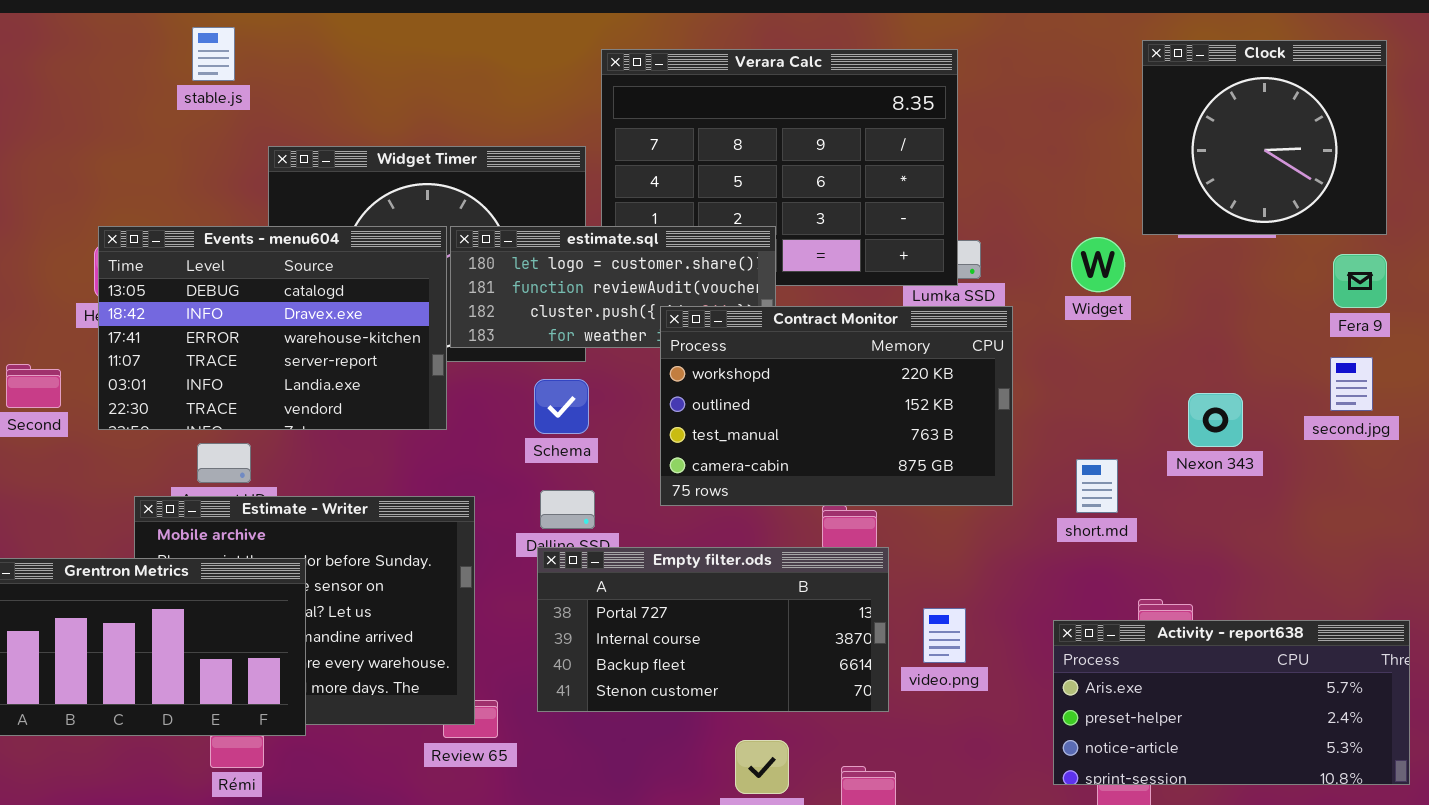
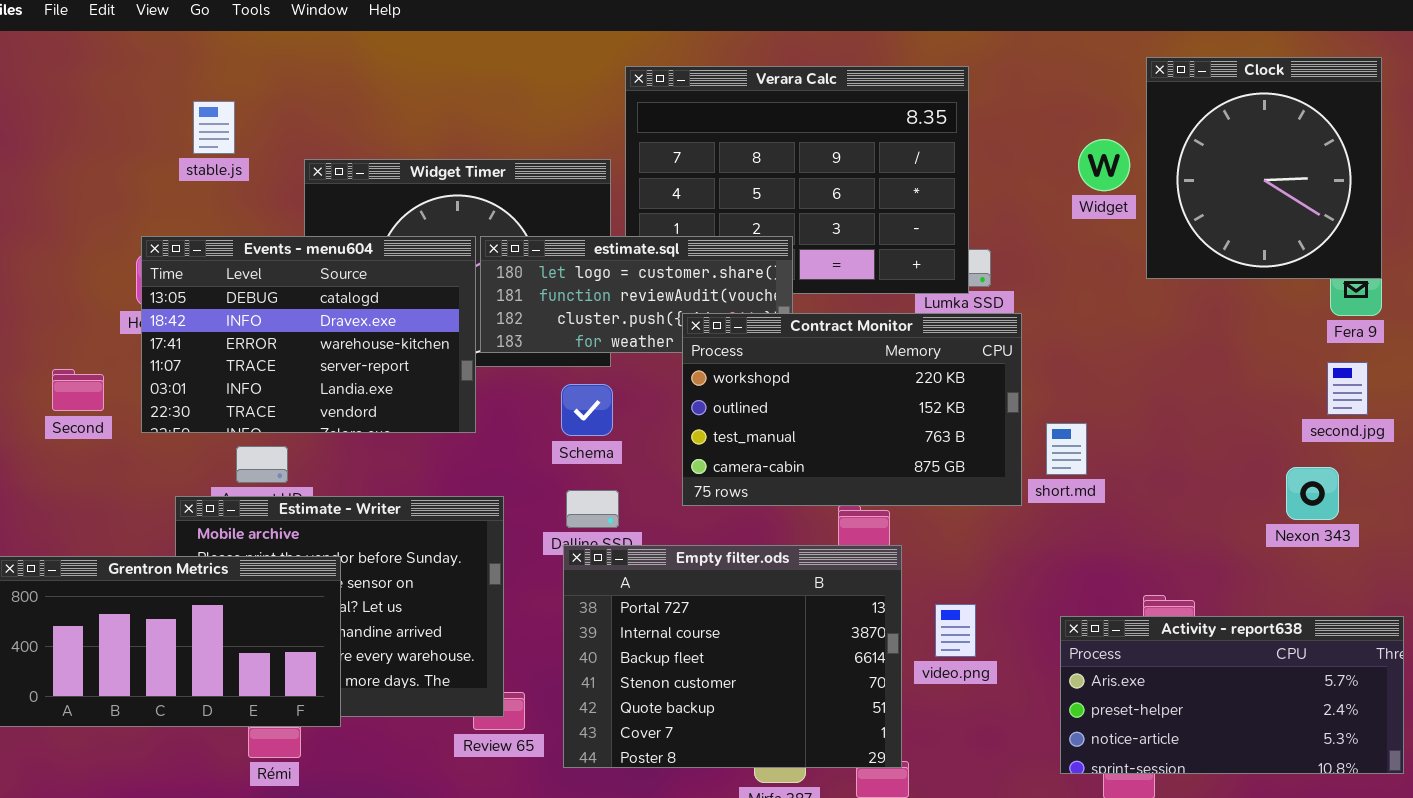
stable.js: [192,27,235,81] -> [193,101,235,154], moved
Clock: [1142,40,1387,235] -> [1146,57,1382,279], resized
Widget: [1071,237,1125,292] -> [1078,139,1130,191], moved
Nexon 343: [1188,393,1243,447] -> [1286,467,1339,520], moved
short.md: [1076,459,1118,513] -> [1046,423,1087,475], moved
Empty filter.ods: [537,547,889,712] -> [563,545,902,768], resized

